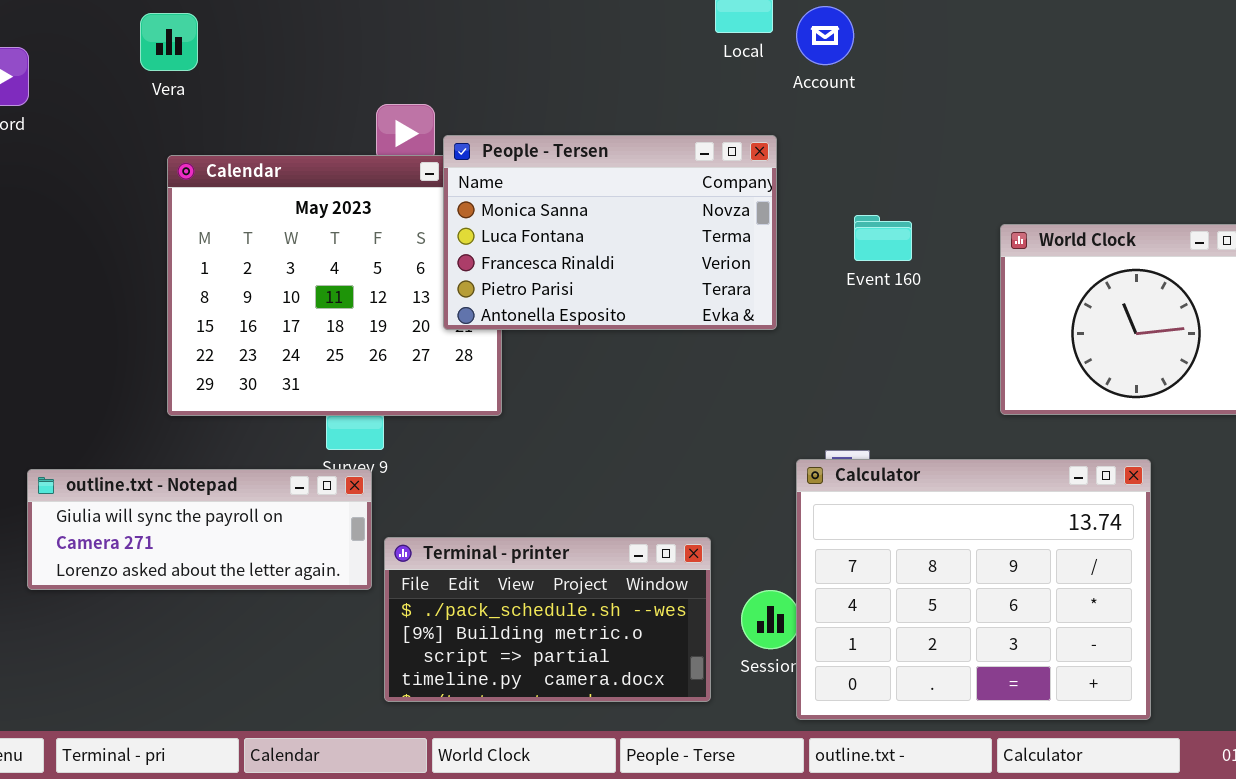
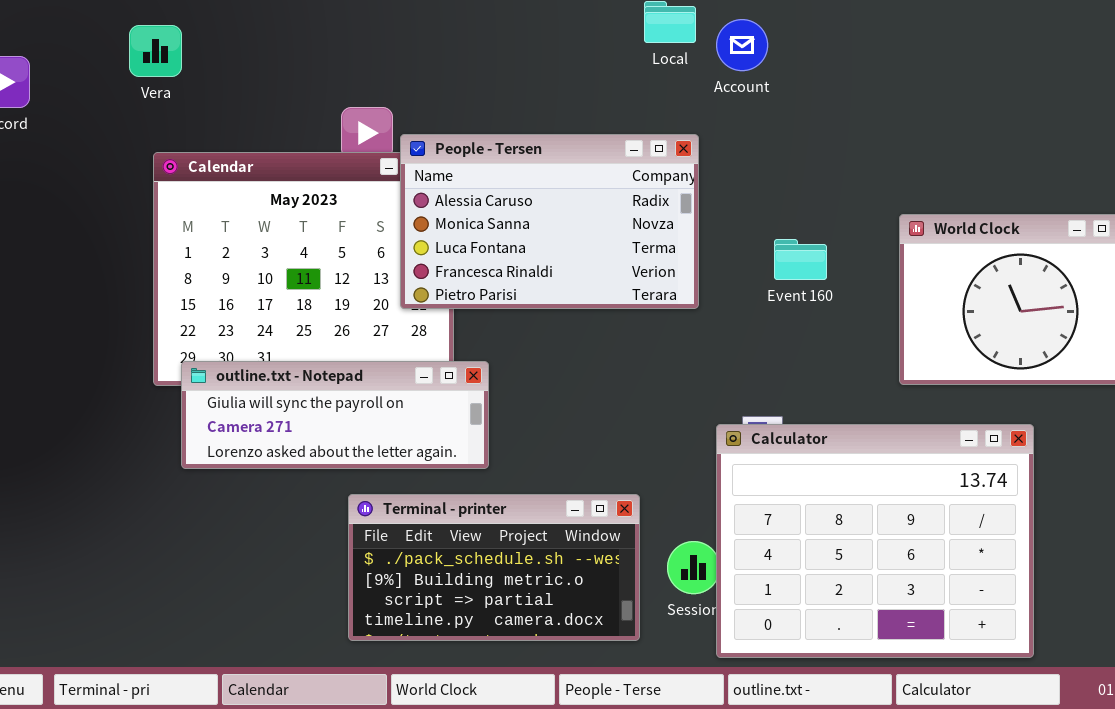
People - Tersen: [443,135,777,330] -> [400,134,699,309], scrolled up 1 row
Event 160: [854,215,912,261] -> [774,239,827,280], moved
outline.txt - Notepad: [27,469,372,590] -> [181,361,489,469], moved

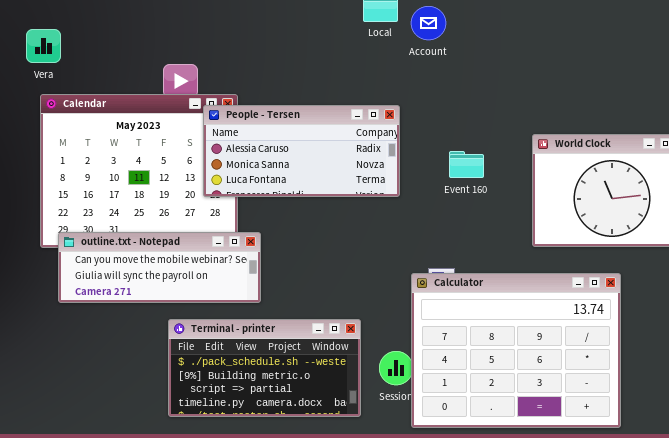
Vera: [129,25,182,77] -> [26,29,61,63], moved
People - Tersen: [400,134,699,309] -> [203,105,400,197], resized
outline.txt - Notepad: [181,361,489,469] -> [58,232,261,303], scrolled up 1 row

